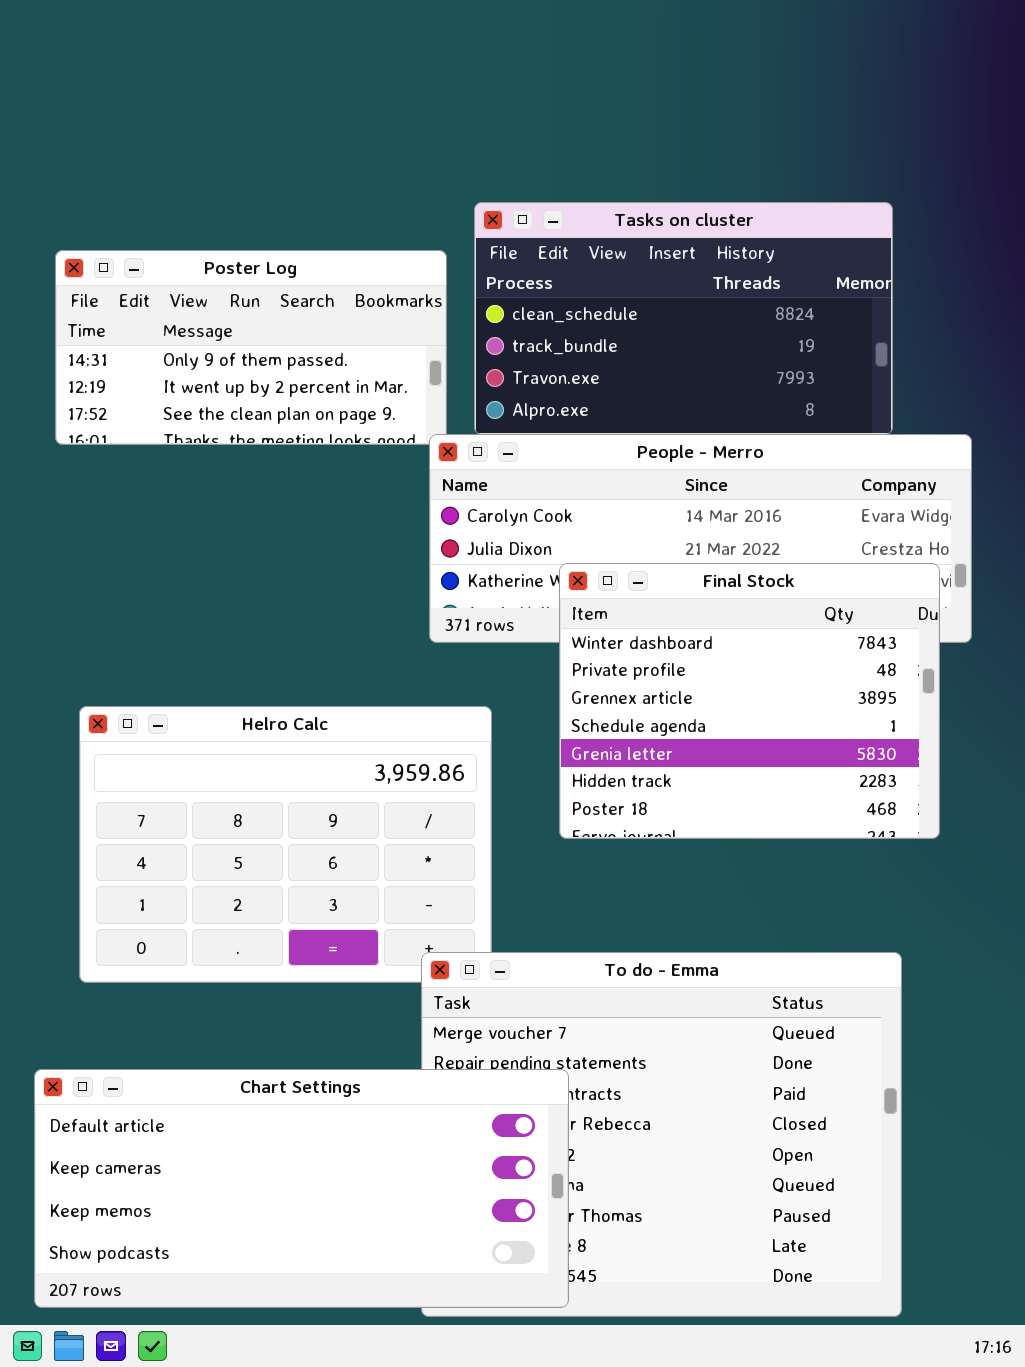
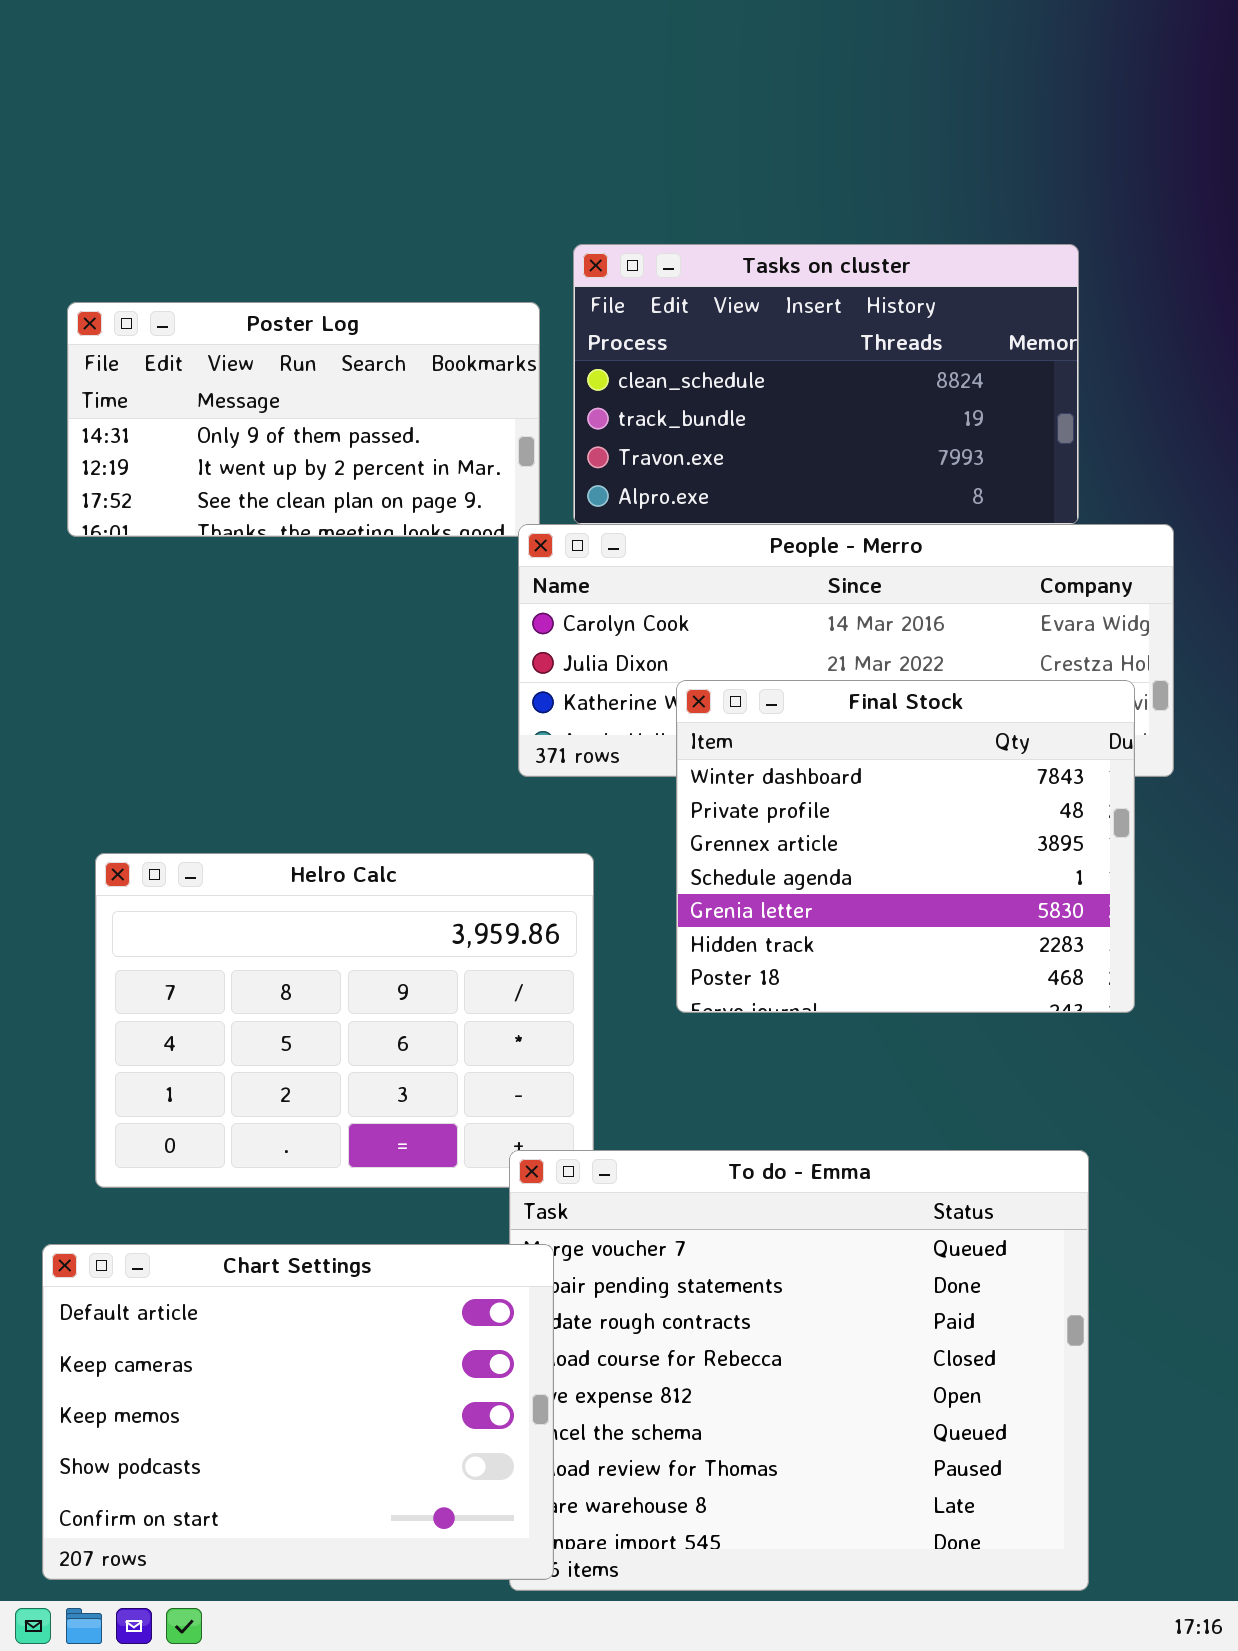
Chart Settings: [34,1069,569,1308] -> [42,1244,554,1580], resized

